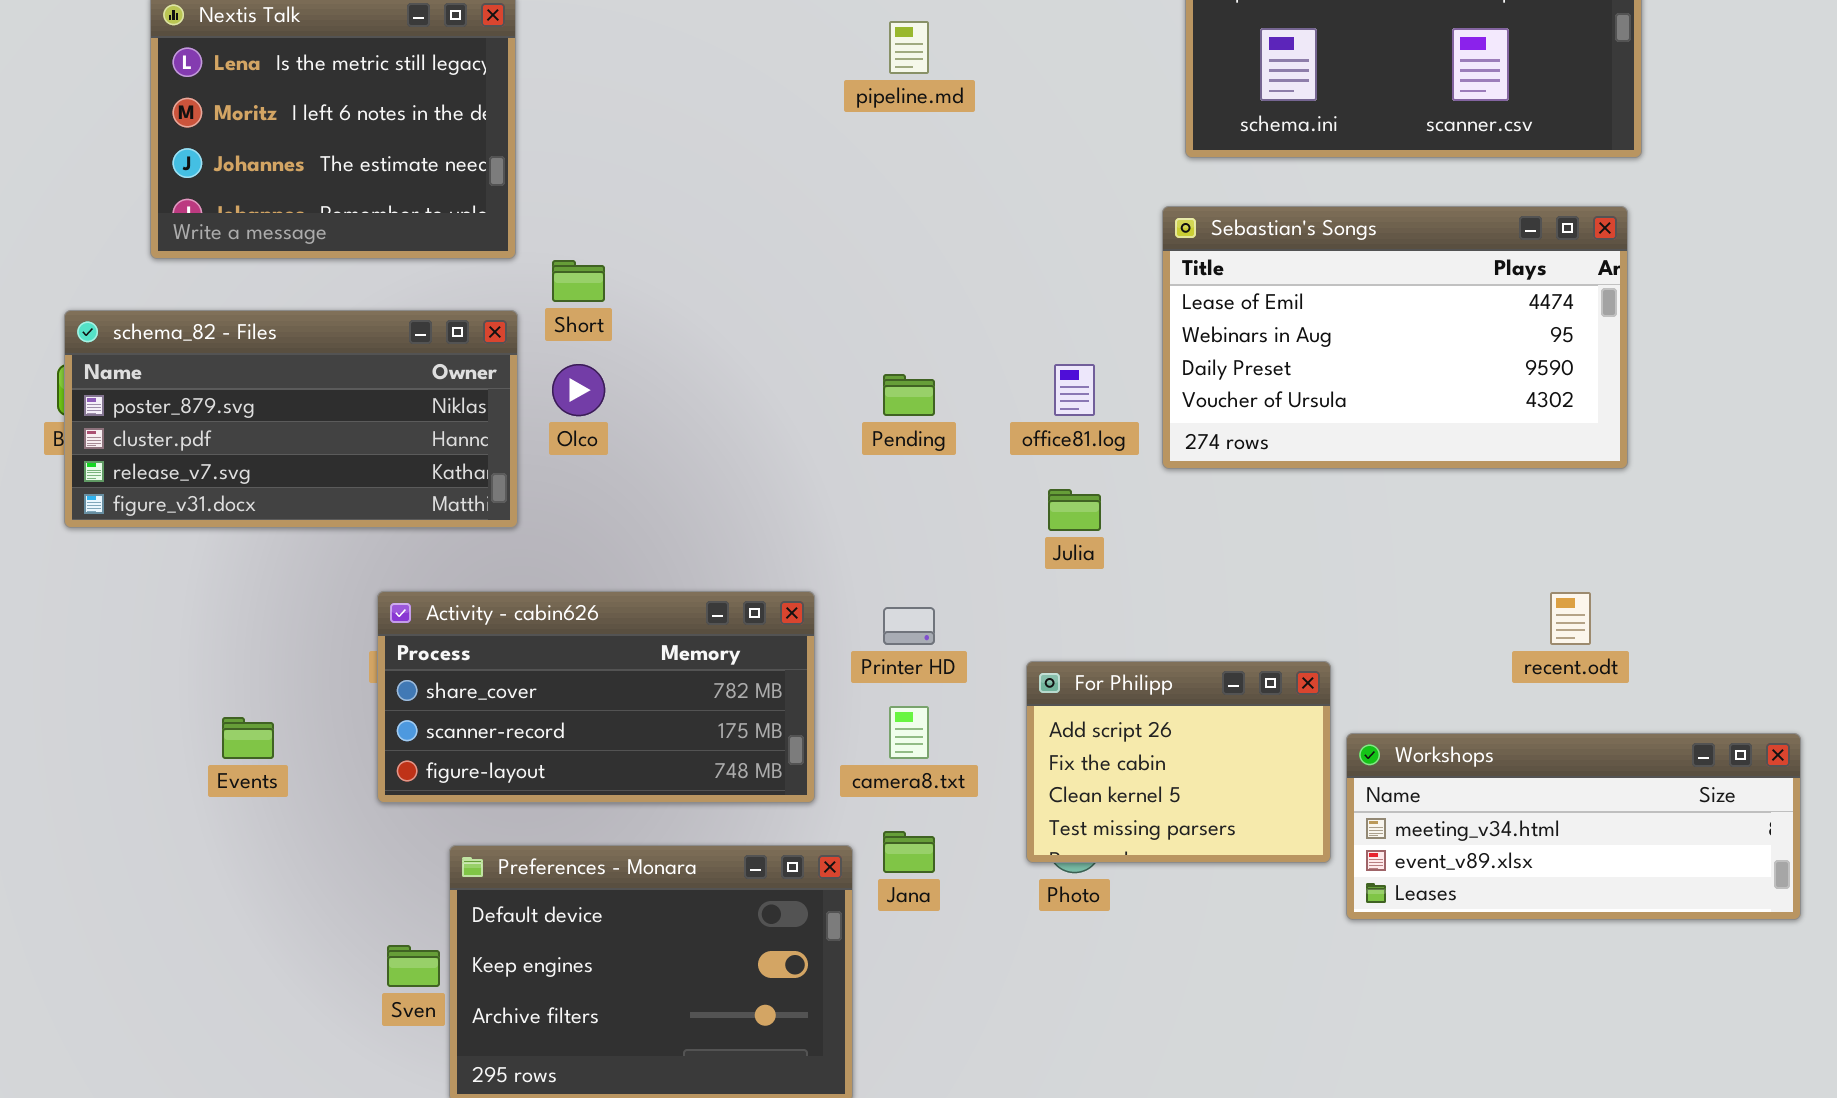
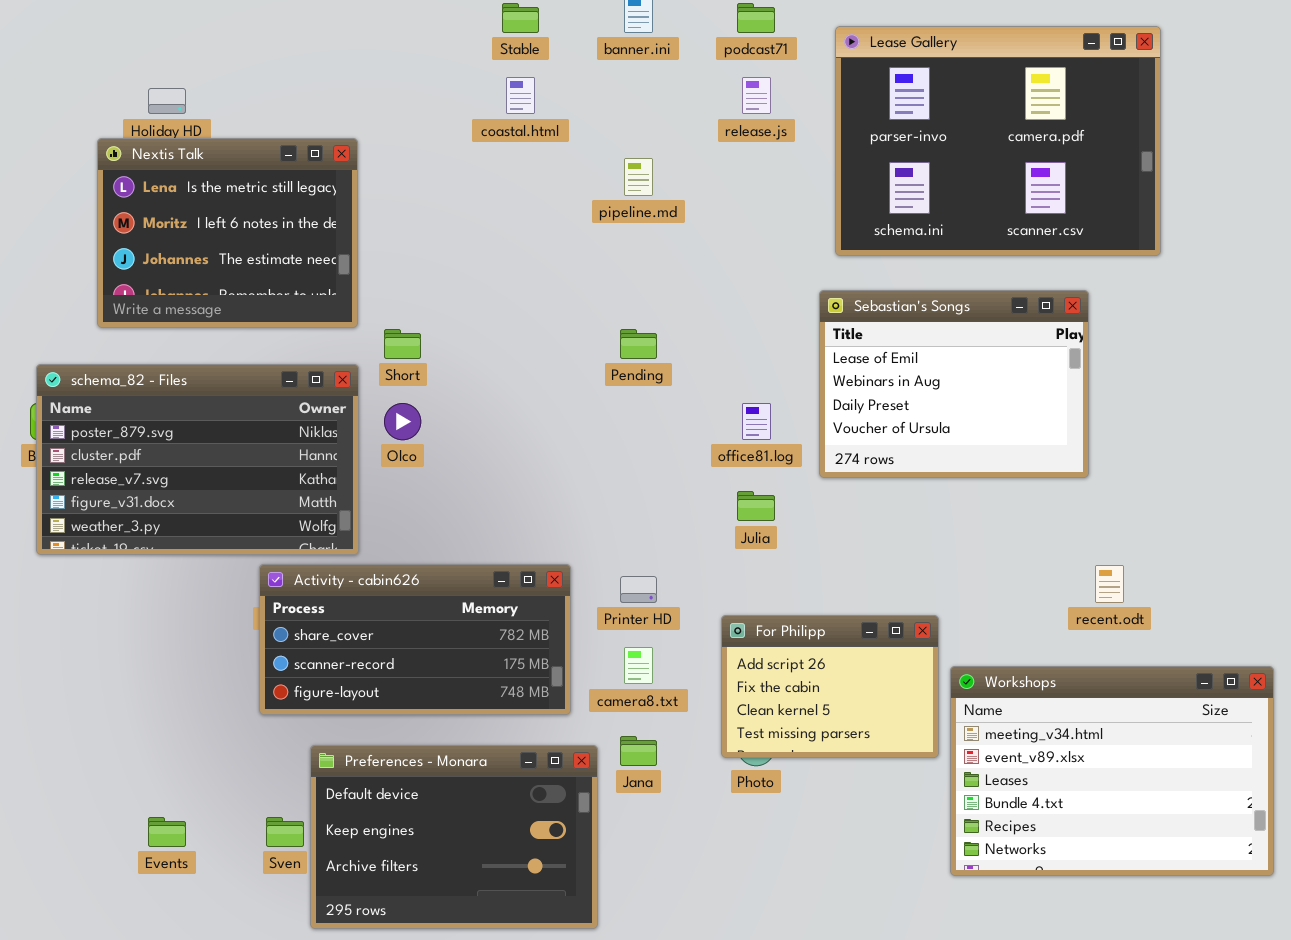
Sebastian's Songs: [1162,206,1628,469] -> [819,290,1089,478], resized
schema_82 - Files: [64,310,518,528] -> [36,364,359,555], resized
Pending: [883,374,935,416] -> [620,329,657,359], moved
Events: [222,717,274,759] -> [148,817,186,847], moved
Workshops: [1346,733,1801,920] -> [950,666,1274,876], resized

